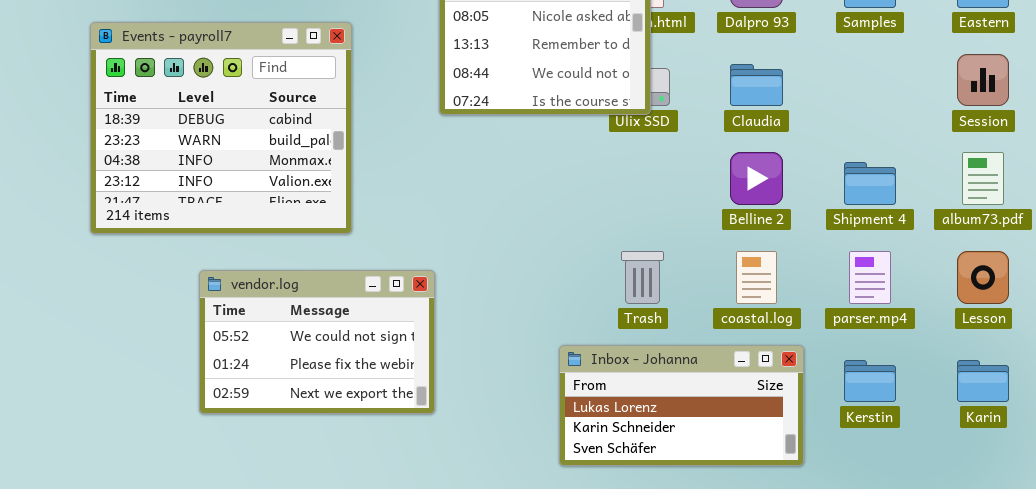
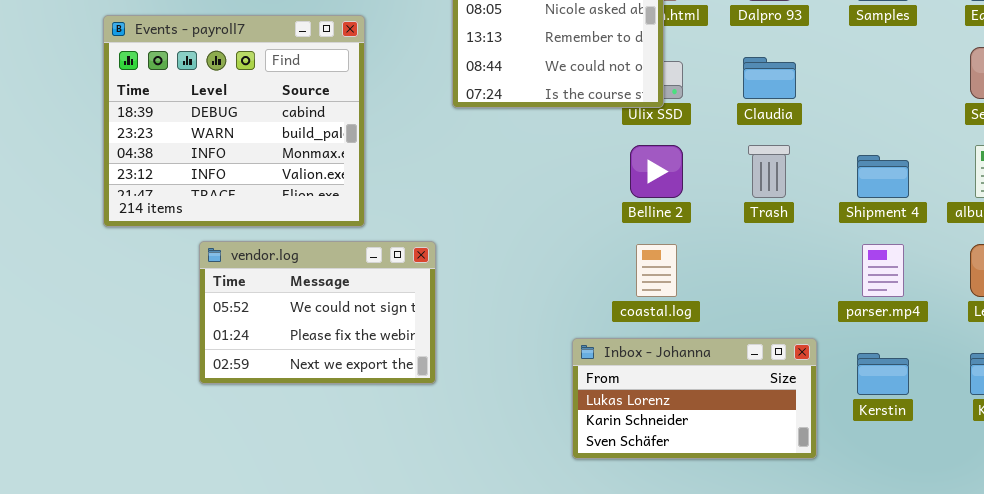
Belline 2: [730,152,783,205] -> [630,145,683,198], moved
Trash: [621,251,664,304] -> [748,145,790,198], moved
coastal.log: [736,251,777,304] -> [636,244,677,297], moved
vendor.log: [199,270,435,414] -> [199,241,436,384], moved

